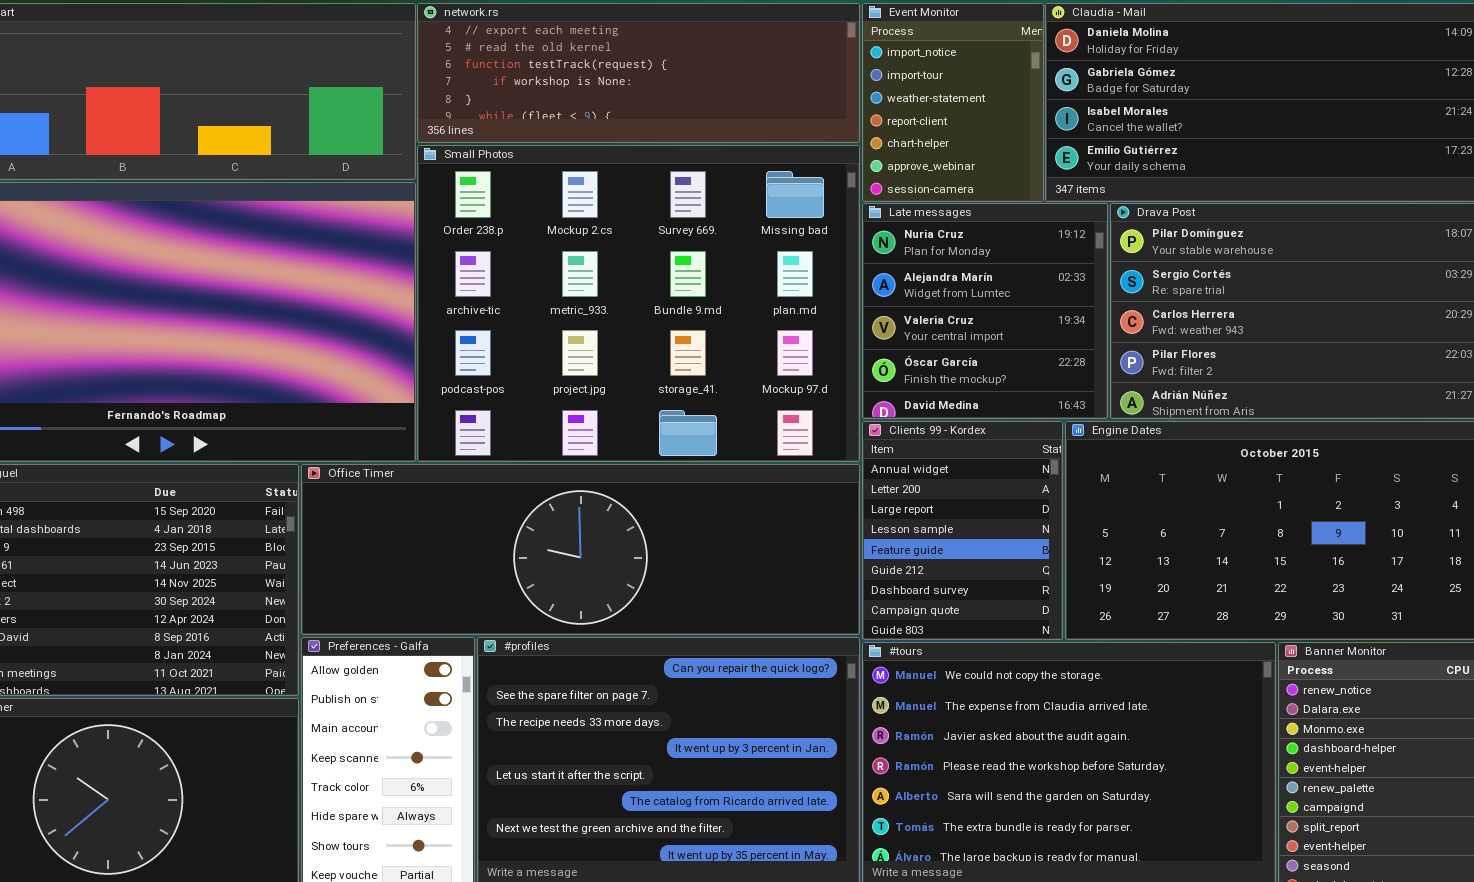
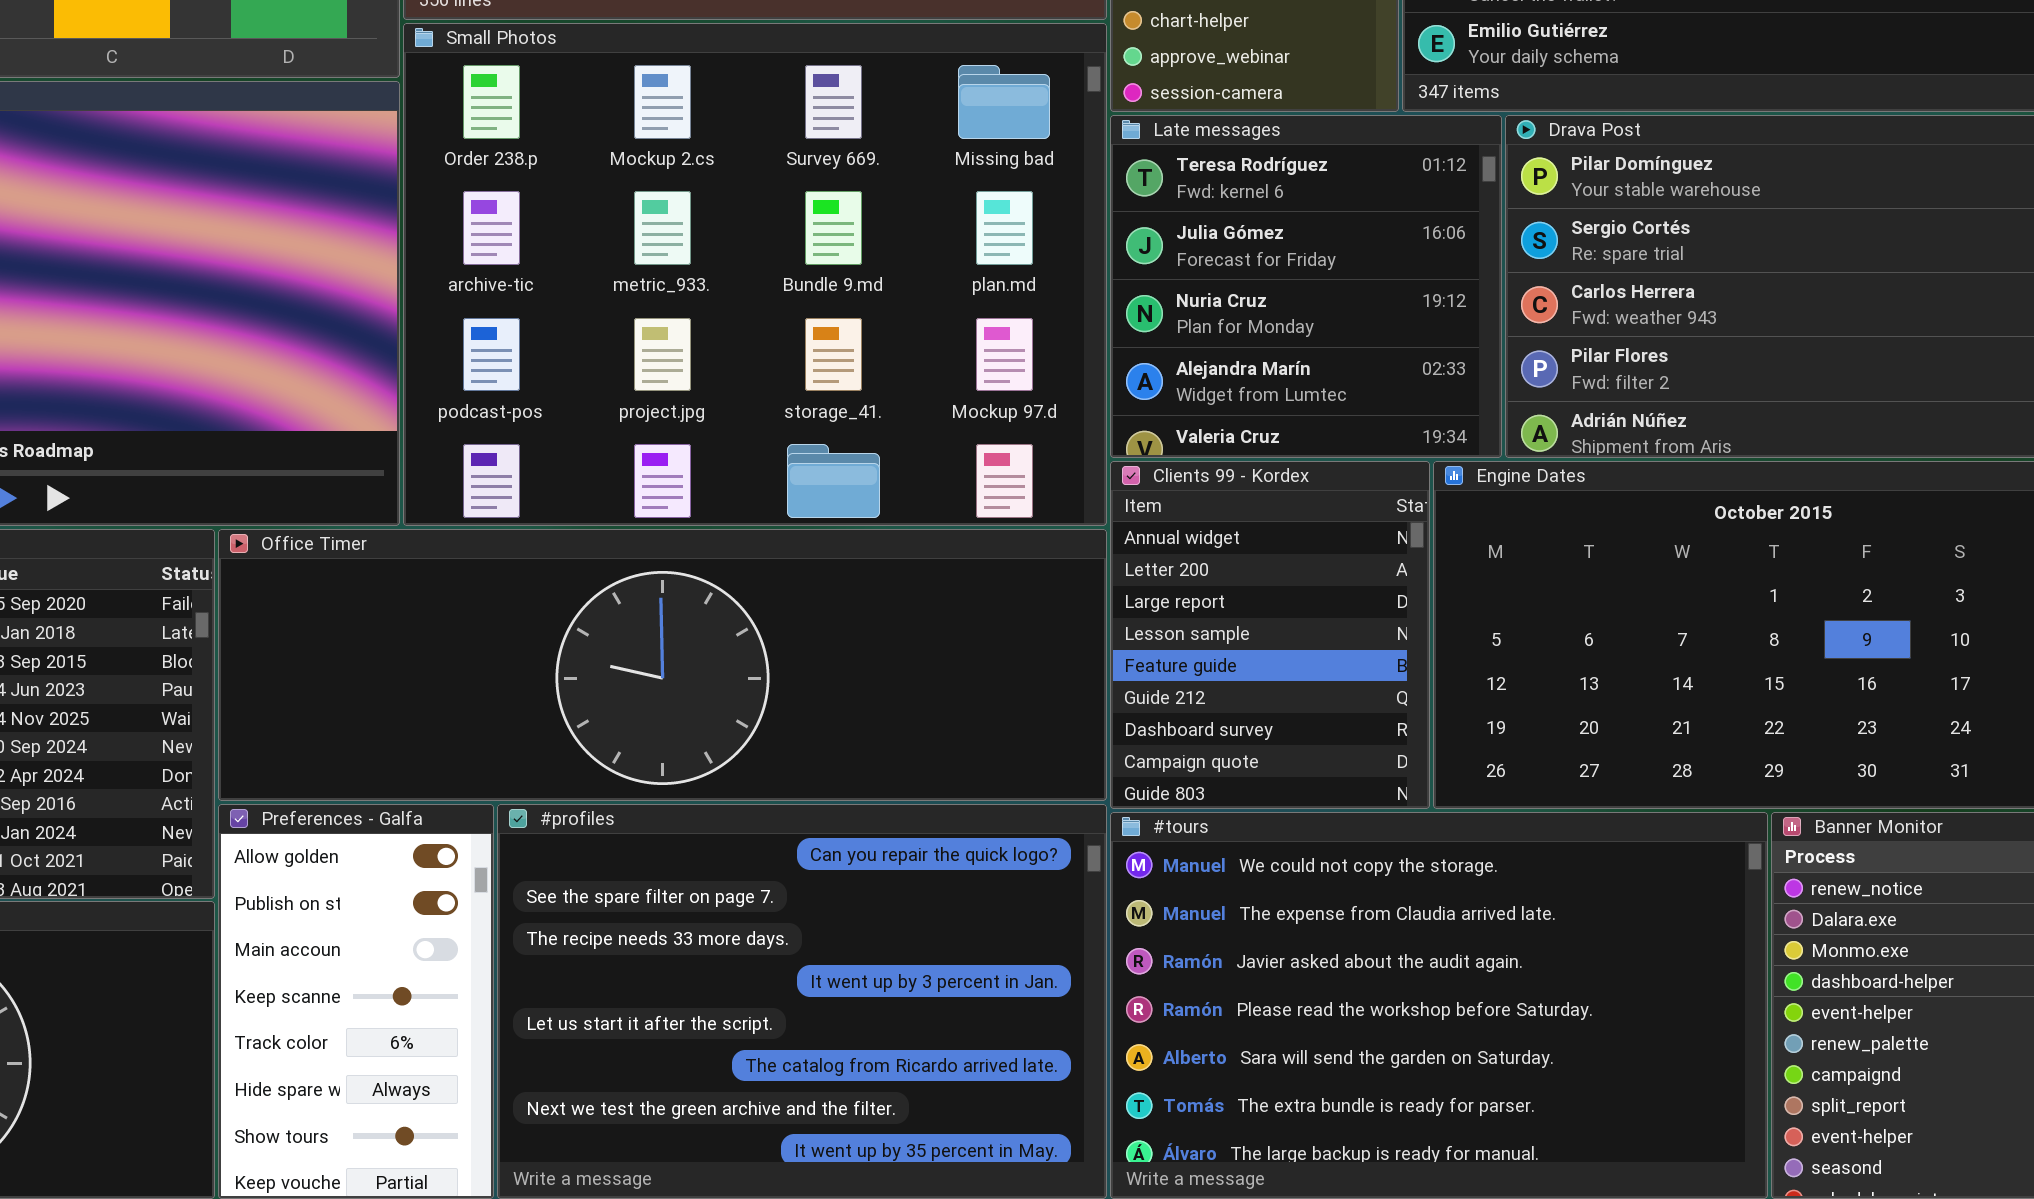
Late messages: [862,203,1108,419] -> [1110,115,1502,458], scrolled up 2 rows

